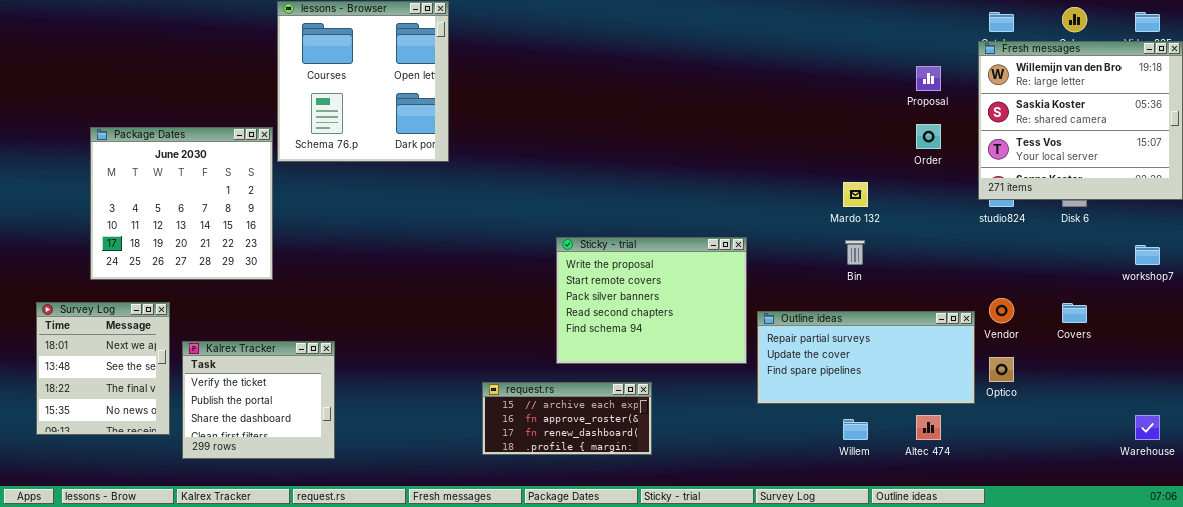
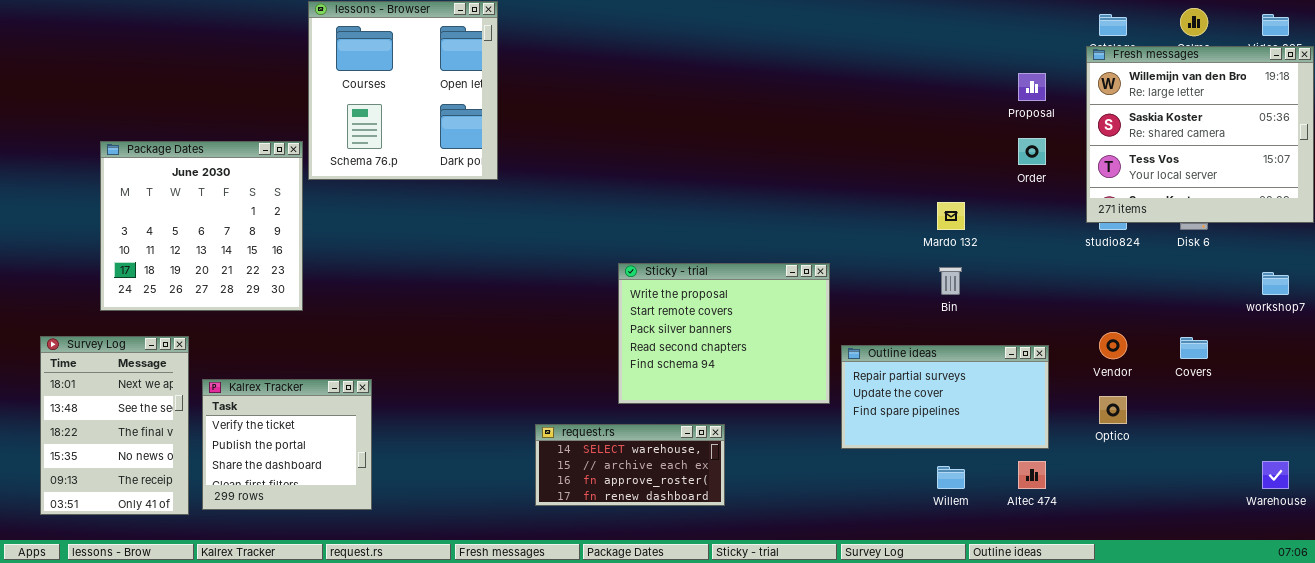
Survey Log: [36,302,170,435] -> [40,336,189,515], resized
Outline ideas: [757,311,975,404] -> [841,345,1049,449], resized
request.rs: [482,382,652,455] -> [535,424,725,506], scrolled up 1 row

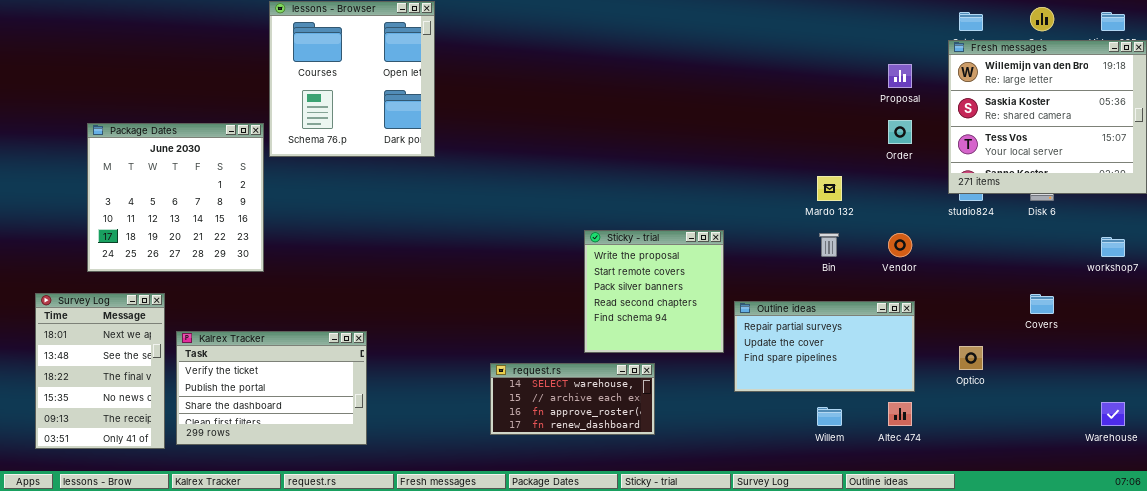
Sticky - trial: [618,263,830,404] -> [584,230,724,353], resized
Vendor: [1099,332,1127,359] -> [888,233,912,257], moved
Kalrex Tracker: [202,379,372,510] -> [176,331,367,445], resized
request.rs: [535,424,725,506] -> [490,363,655,435], moved

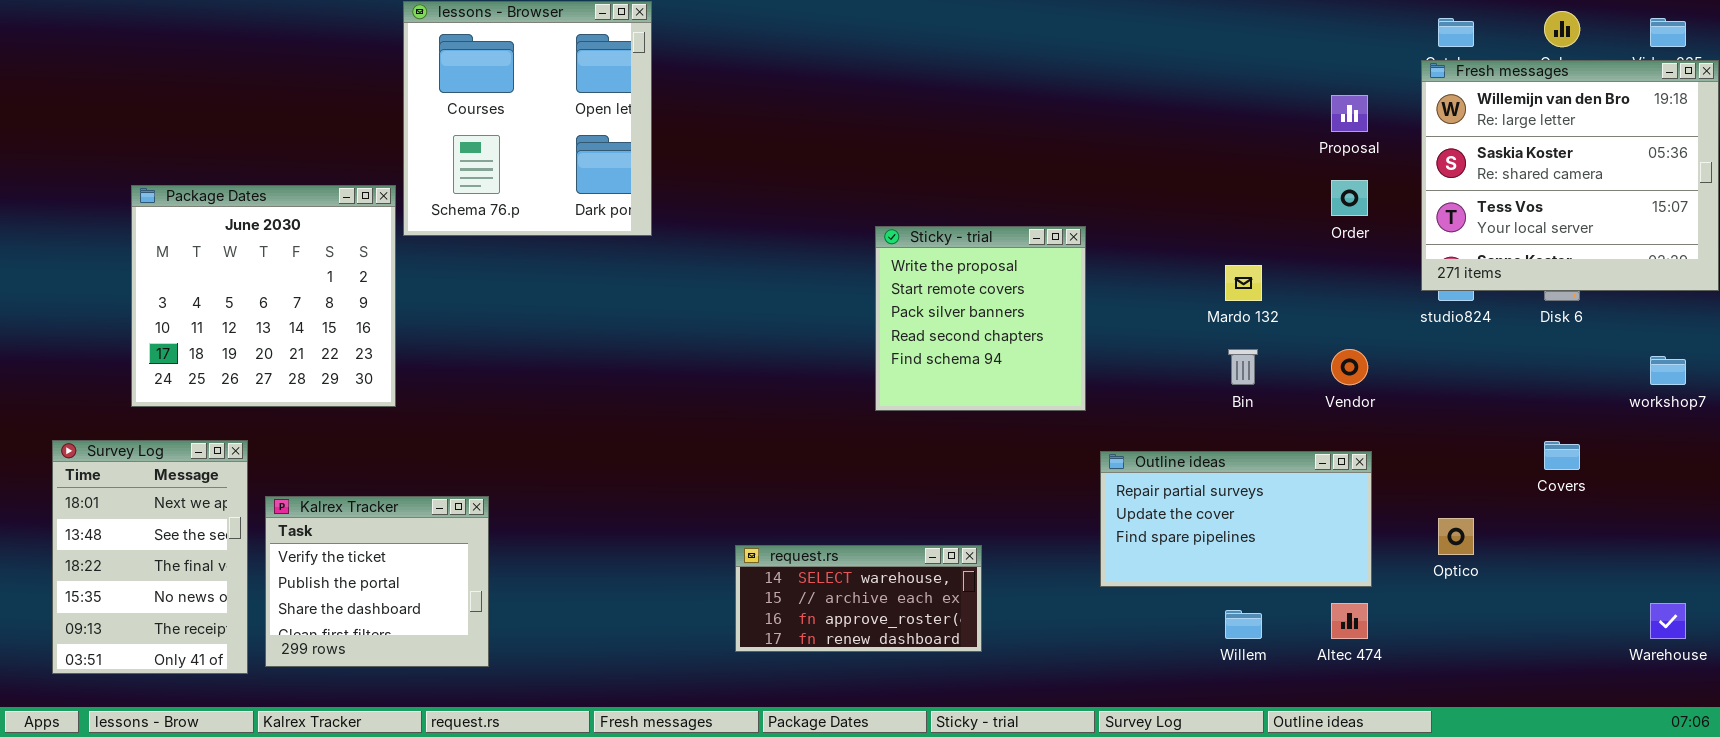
Sticky - trial: [584,230,724,353] -> [875,226,1086,411], moved
Kalrex Tracker: [176,331,367,445] -> [265,496,489,667], resized

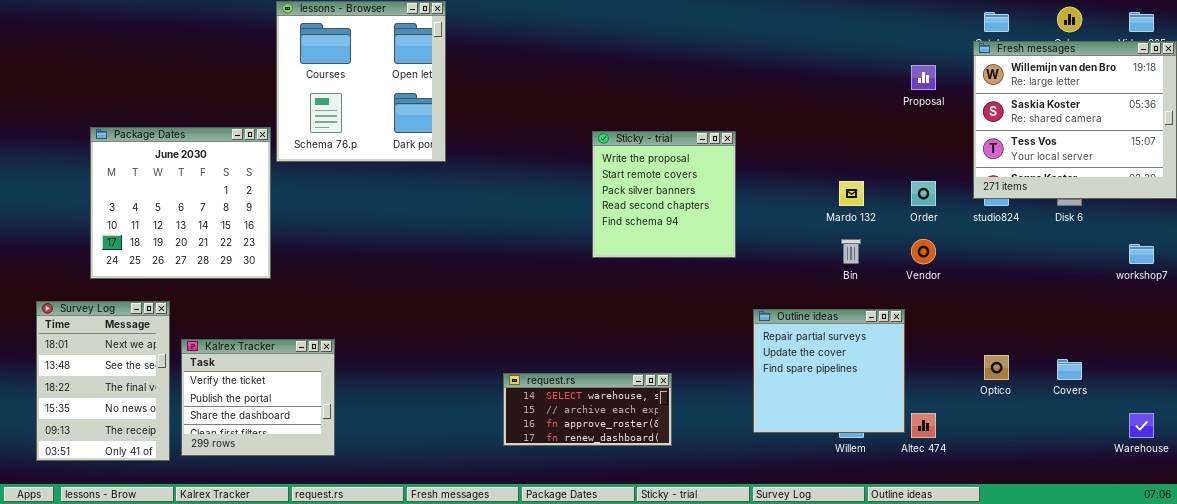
Order: [1331,180,1368,216] -> [911,181,936,206], moved
Sticky - trial: [875,226,1086,411] -> [592,131,736,258], moved
Covers: [1544,441,1580,470] -> [1057,359,1082,380], moved
Outline ideas: [1100,451,1372,587] -> [753,309,905,433], resized

